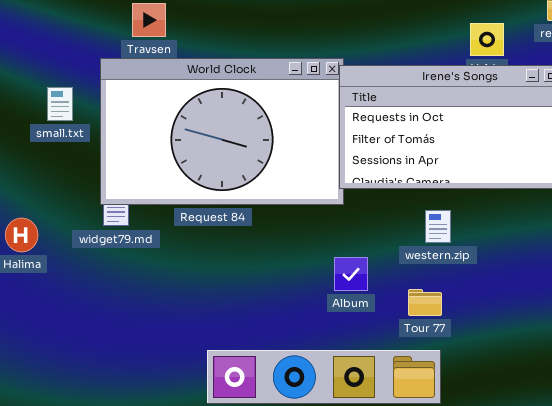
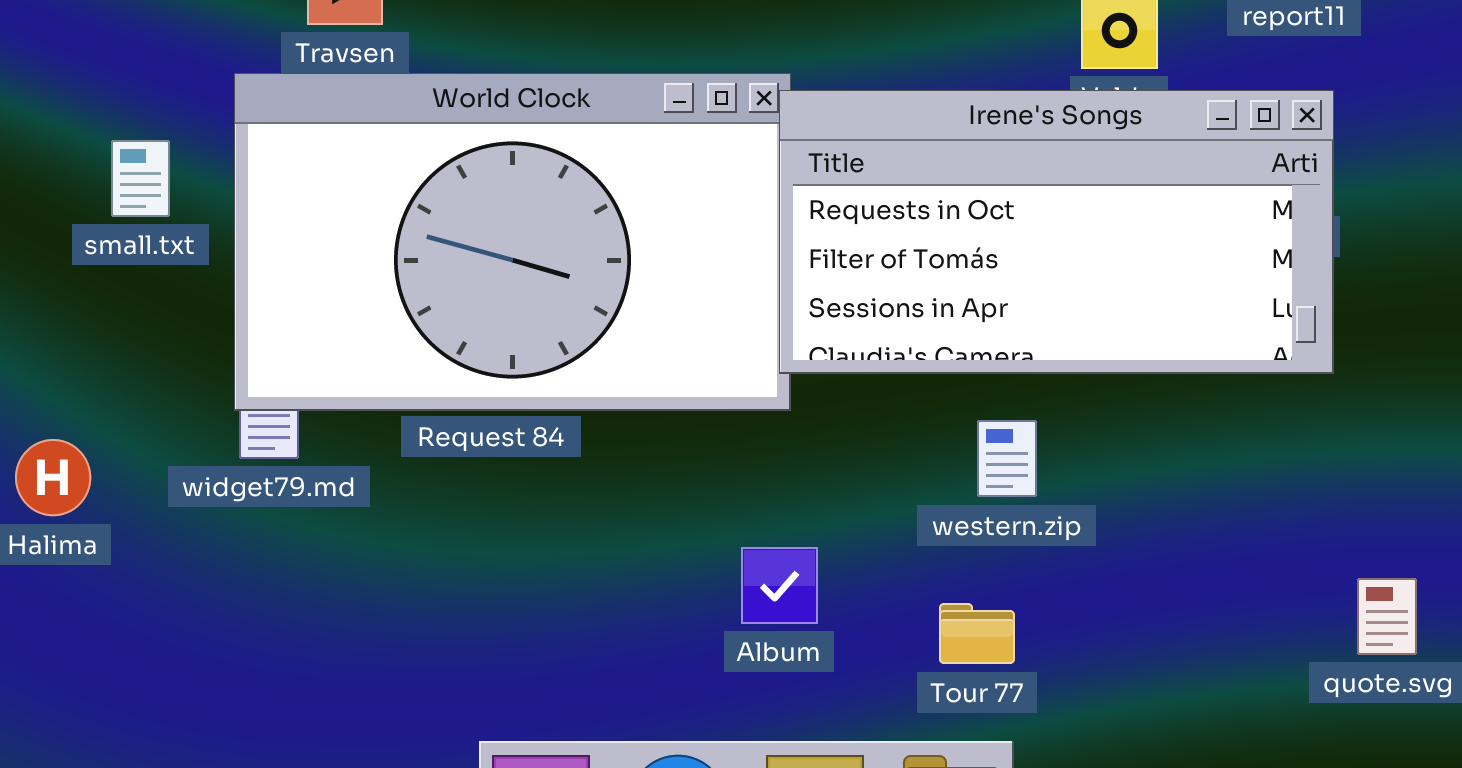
Album: [334,257,368,291] -> [741,547,818,624], moved

